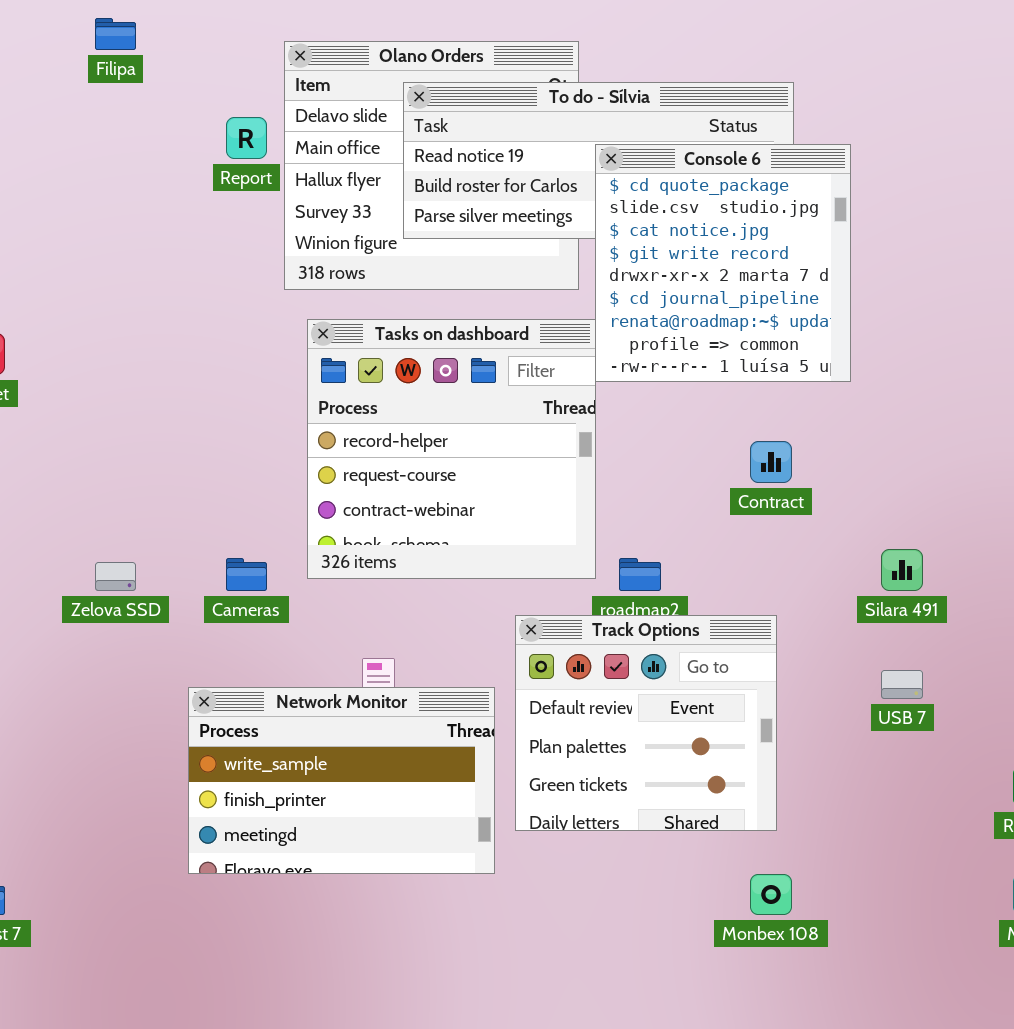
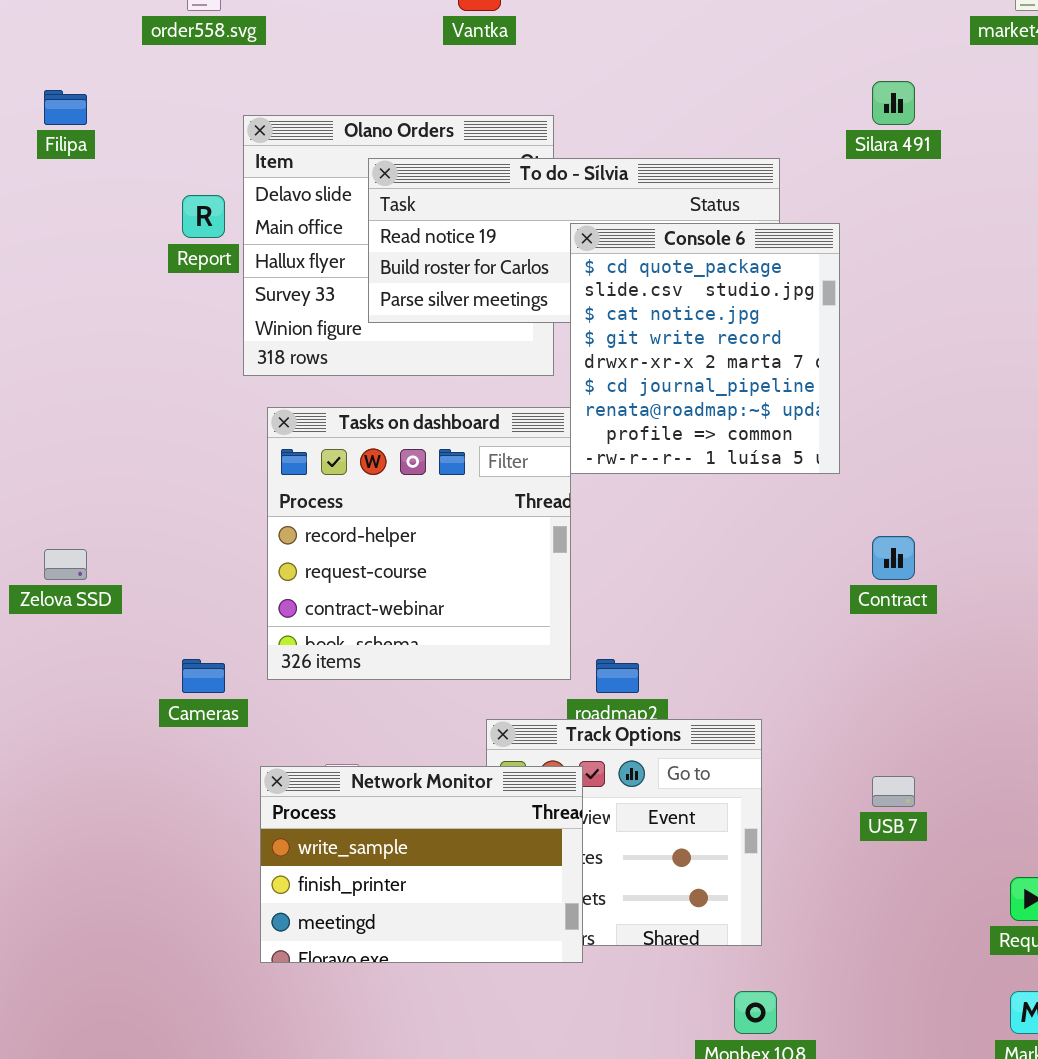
Contract: [750,441,792,483] -> [872,536,915,580], moved
Silara 491: [881,549,923,591] -> [872,81,915,125], moved
Zelova SSD: [95,562,136,591] -> [44,549,87,580], moved
Network Monitor: [188,687,495,874] -> [260,766,583,963], moved

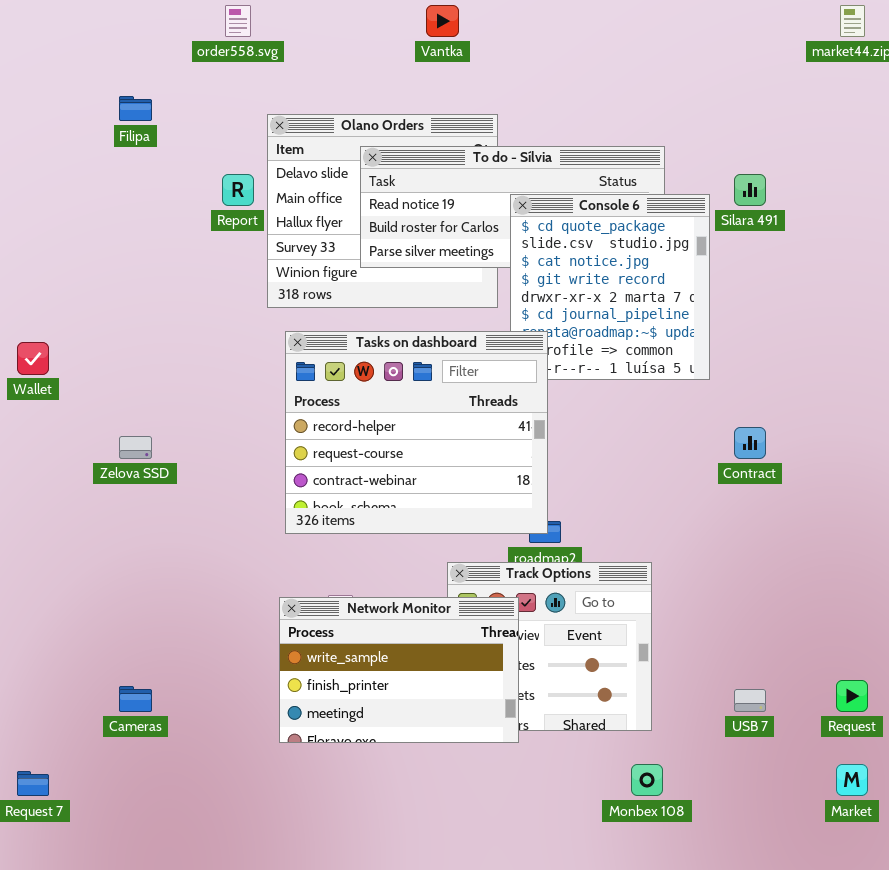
Silara 491: [872,81,915,125] -> [734,174,766,206], moved
Tasks on dashboard: [267,407,571,680] -> [285,331,548,534], resized
Cameras: [182,659,225,693] -> [119,686,152,712], moved
USB 7: [872,776,915,807] -> [734,689,766,712], moved

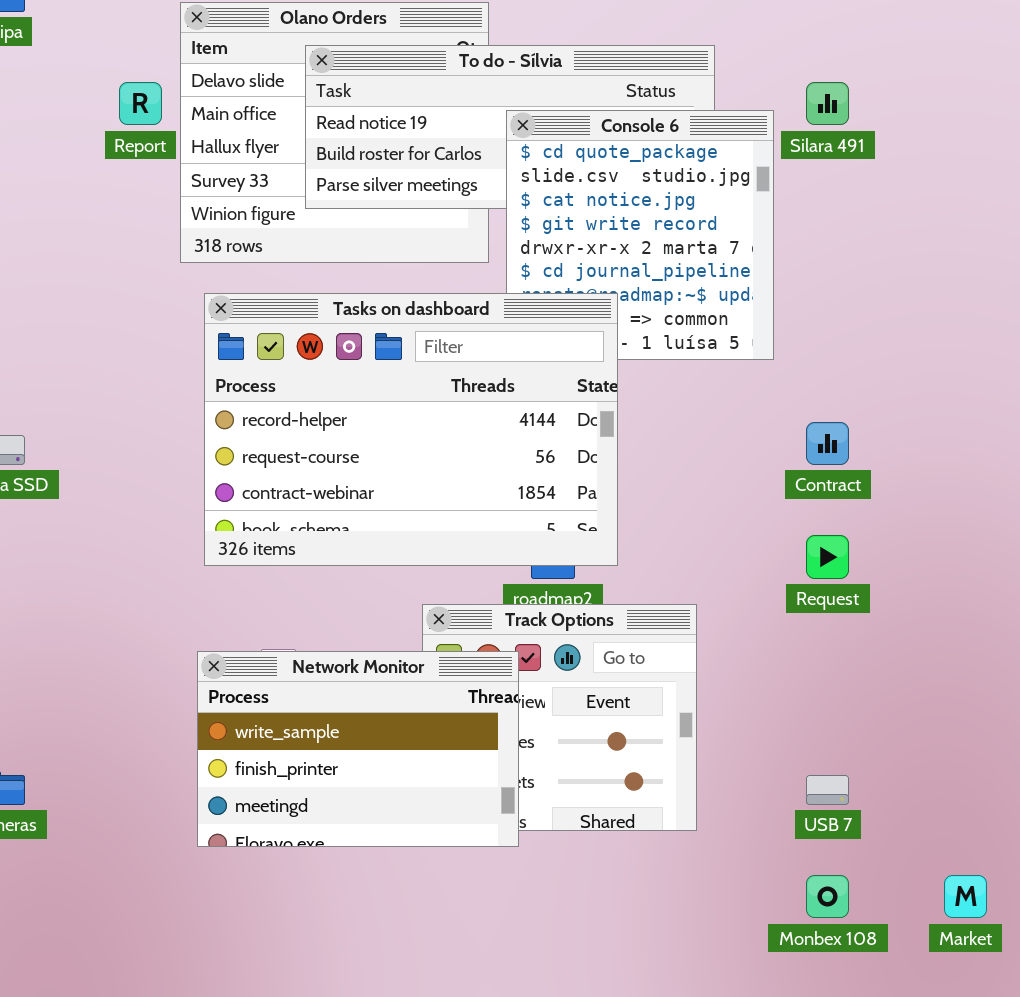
Tasks on dashboard: [285,331,548,534] -> [204,293,618,566], resized
Request: [836,680,868,712] -> [806,535,849,579], moved
Monbex 108: [631,764,663,796] -> [806,875,849,918], moved

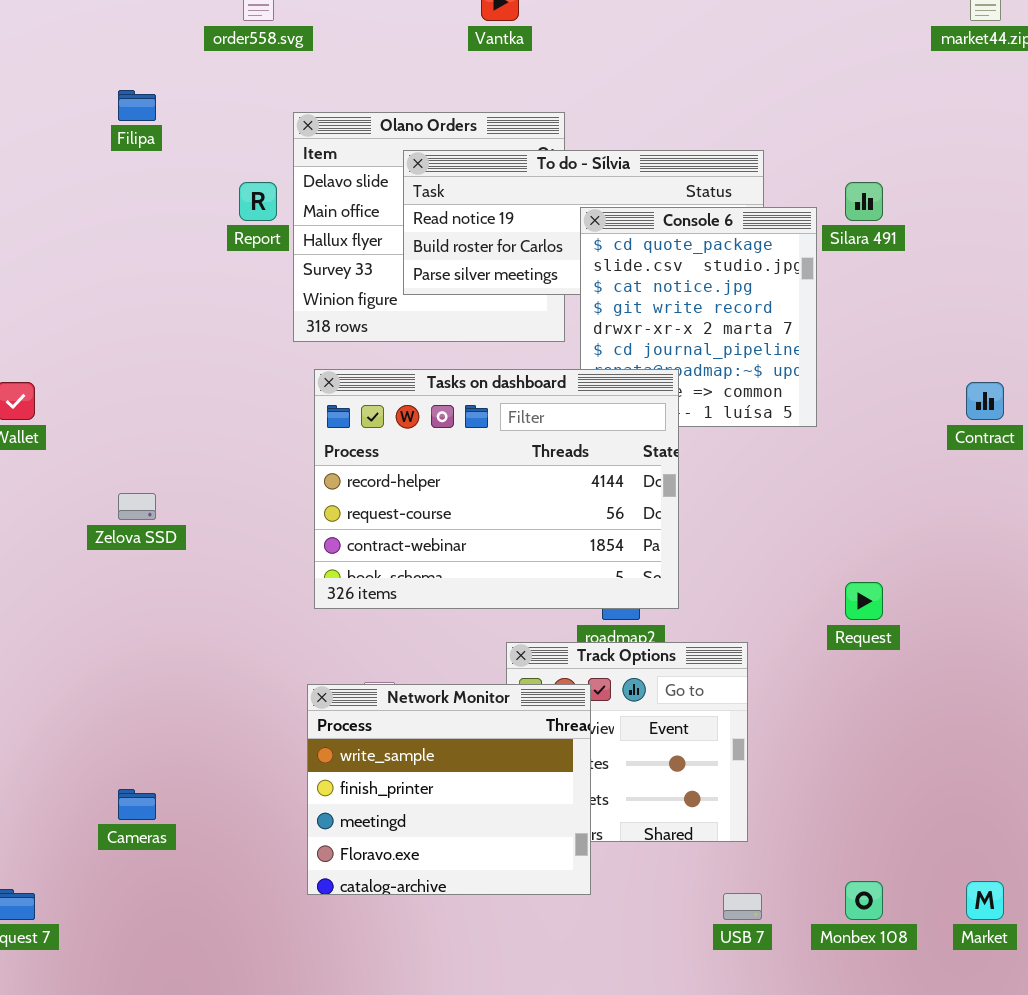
Contract: [806,422,849,465] -> [966,382,1004,420], moved
Network Monitor: [197,651,519,847] -> [307,684,591,895], resized
USB 7: [806,775,849,805] -> [723,893,762,920], moved

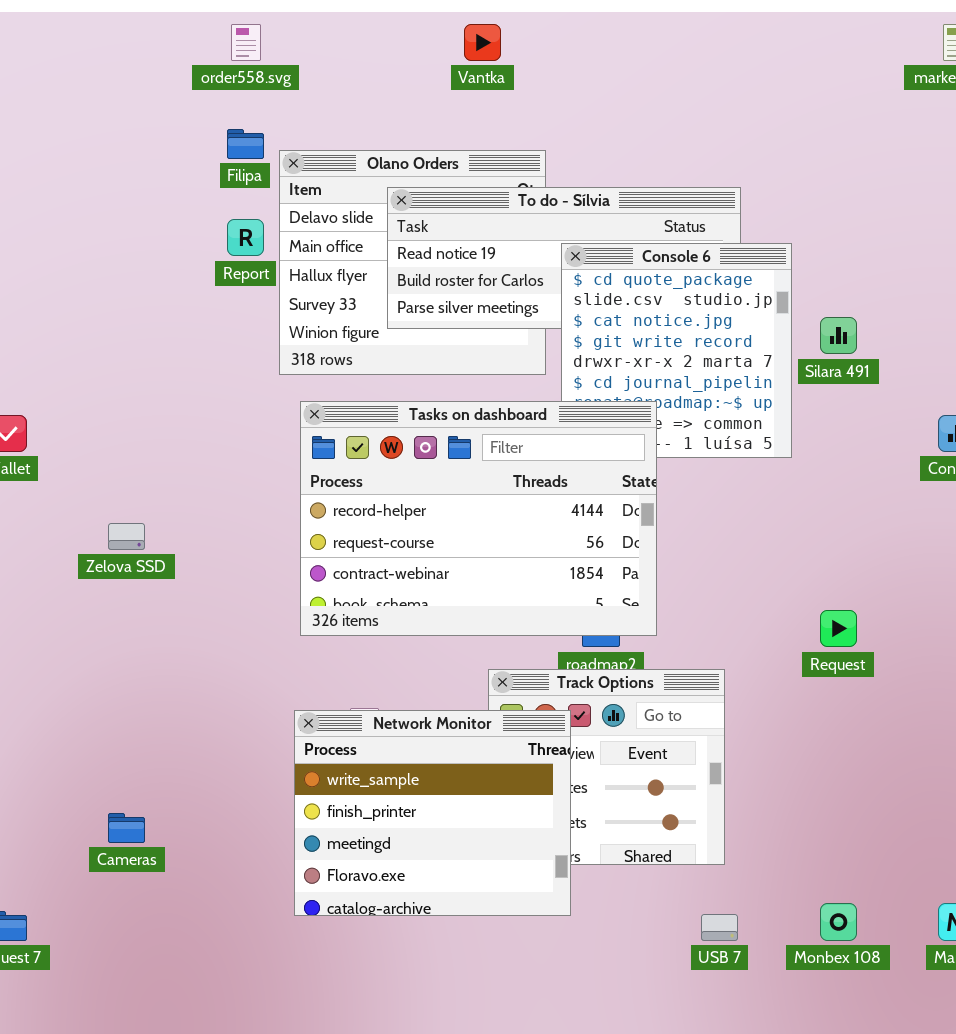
Filipa: [118,90,156,121] -> [227,129,264,159], moved
Silara 491: [845,182,883,221] -> [820,317,857,354], moved

